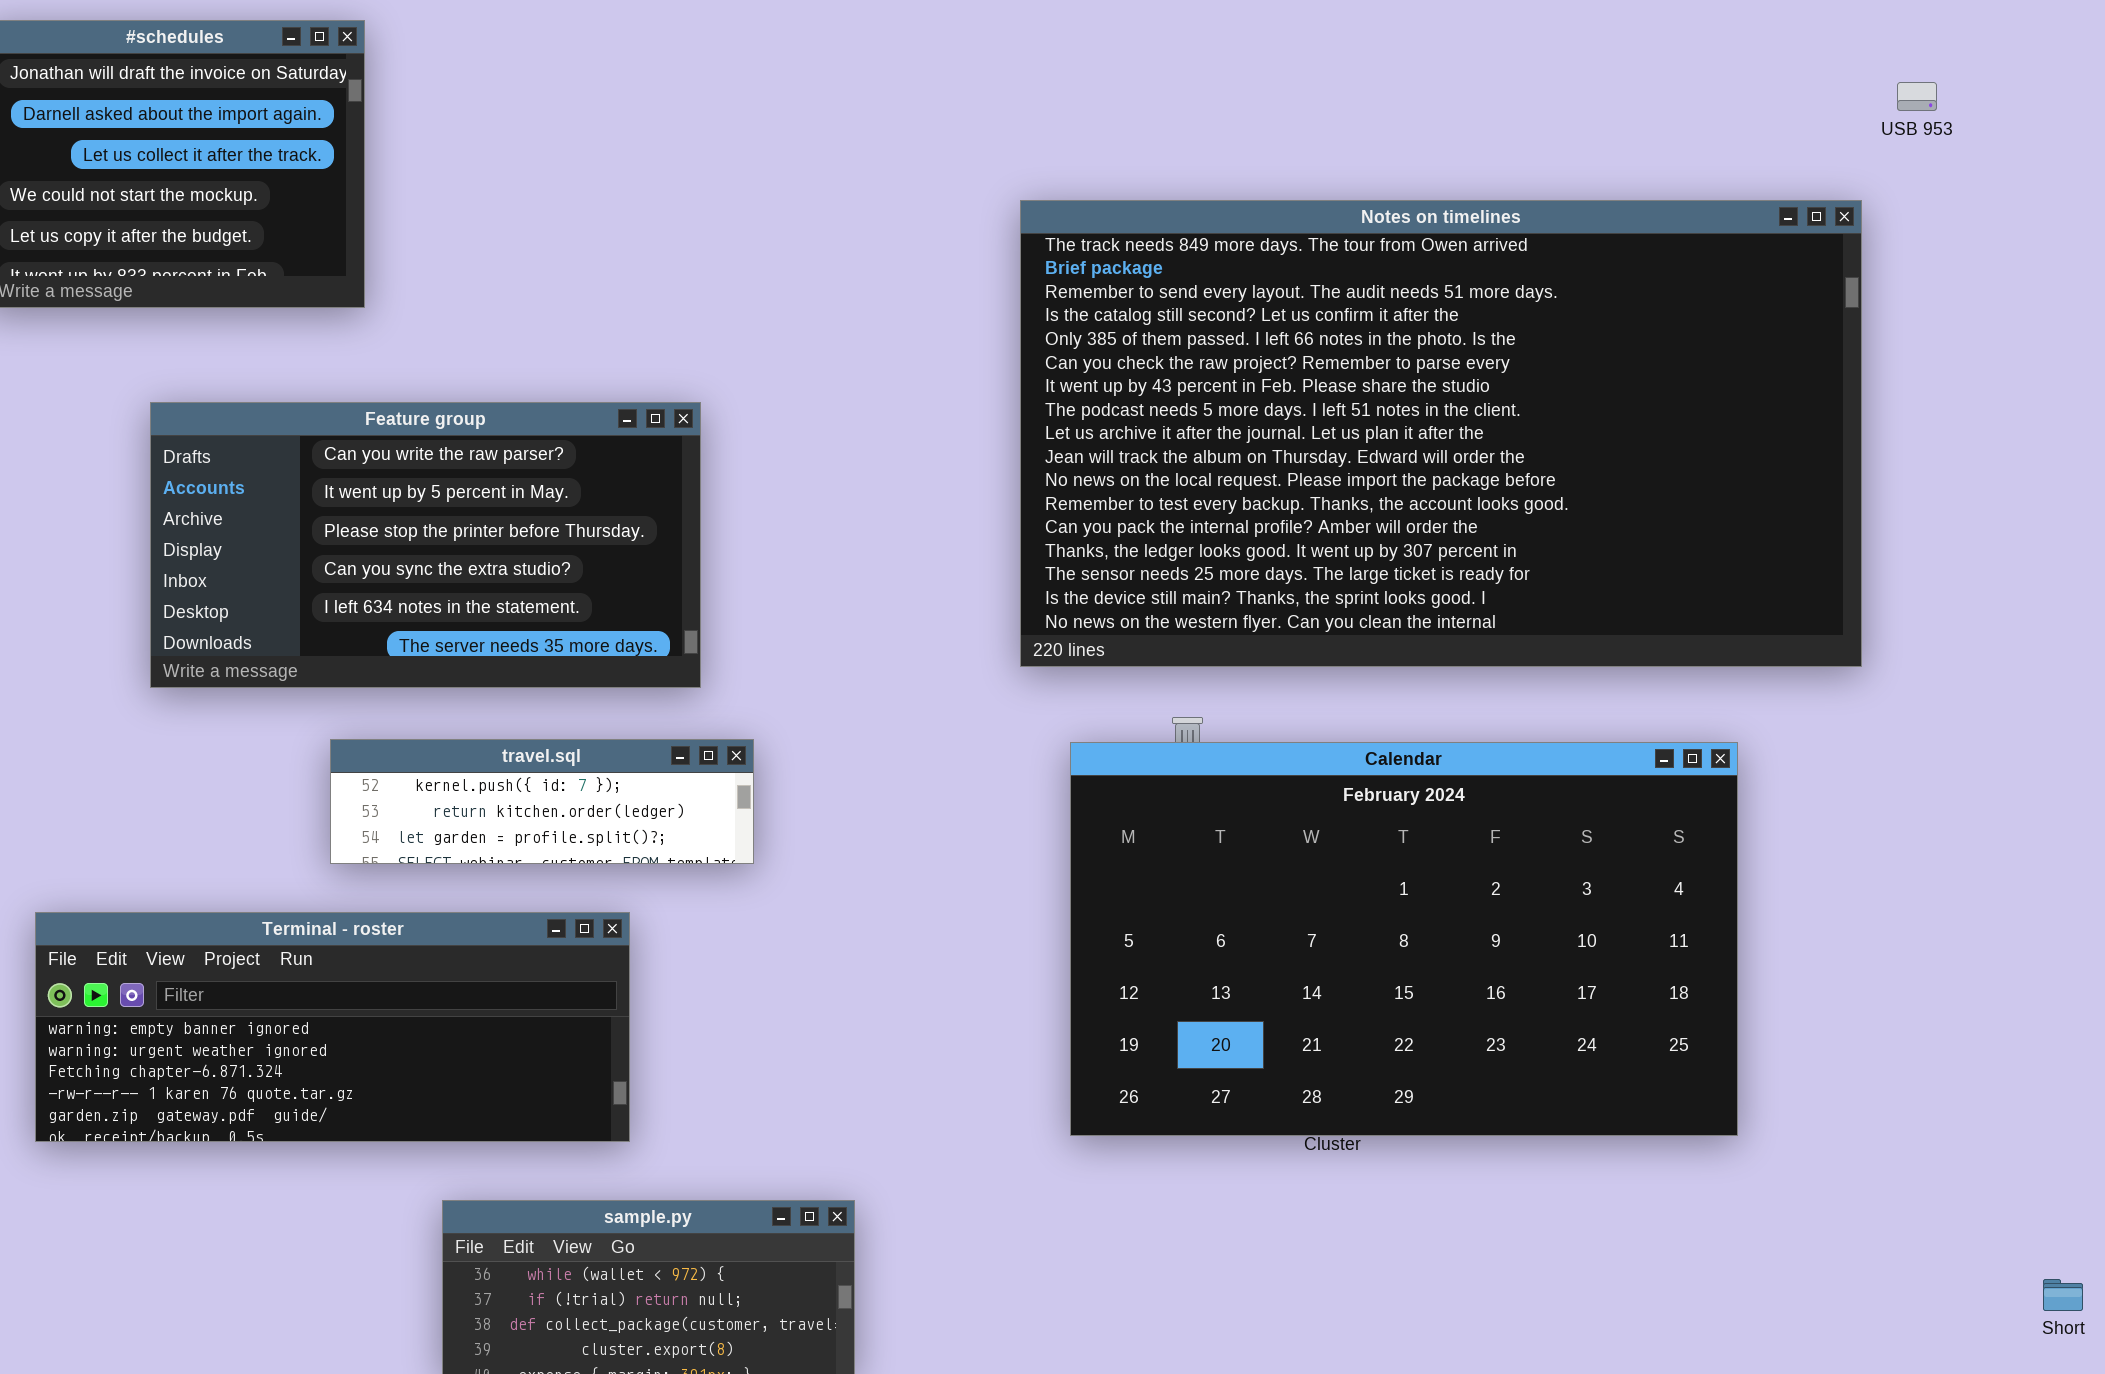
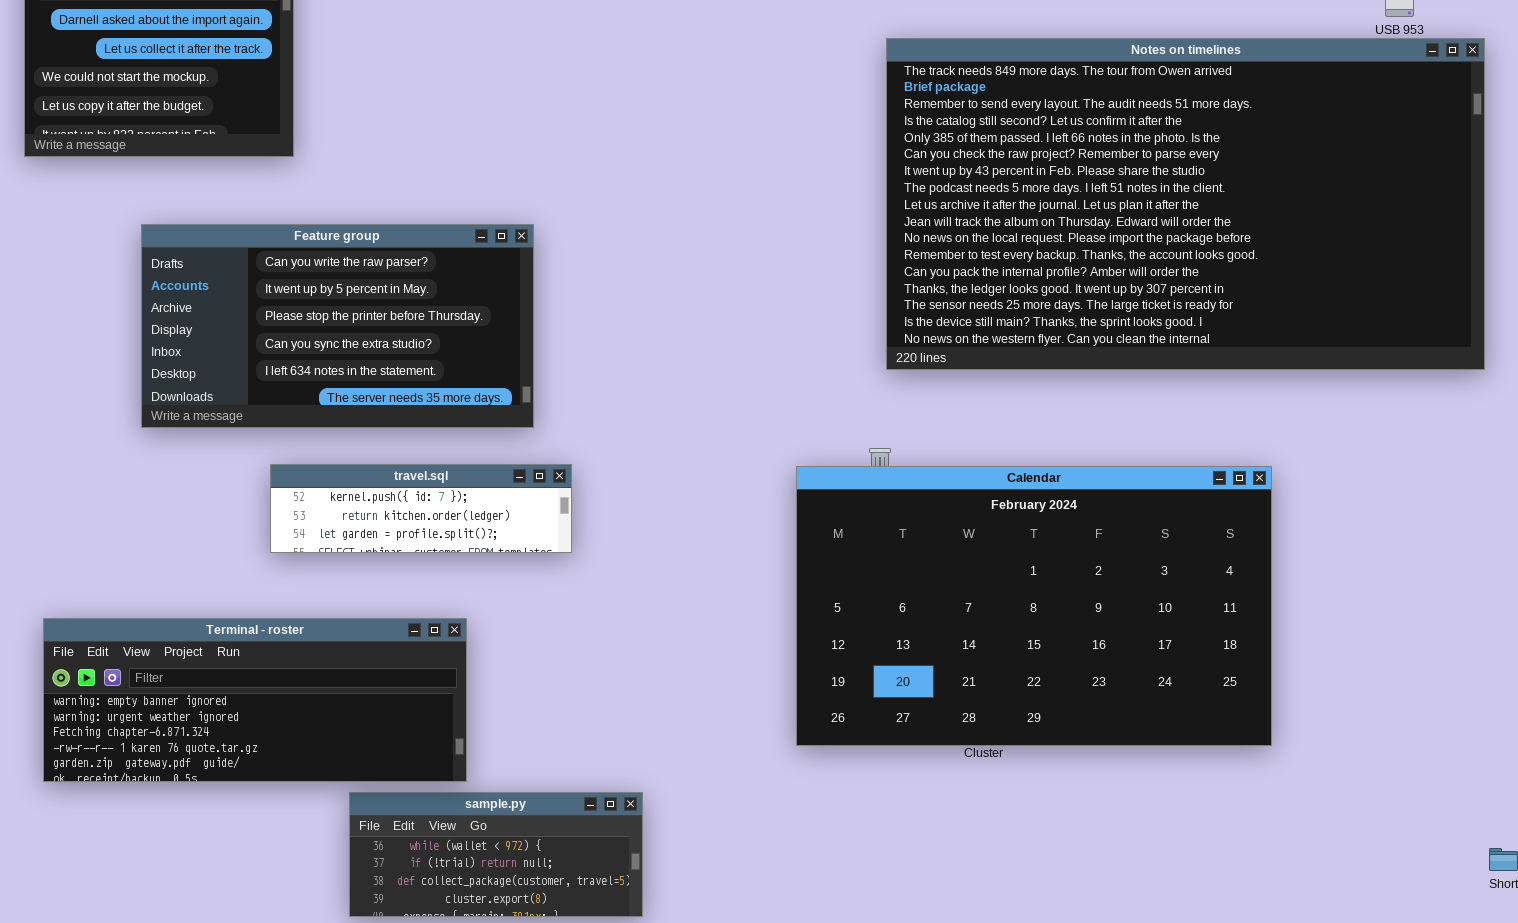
Notes on timelines: [1020,200,1862,667] -> [886,38,1485,370], moved
Terminal - roster: [35,912,630,1142] -> [43,618,467,782], moved

